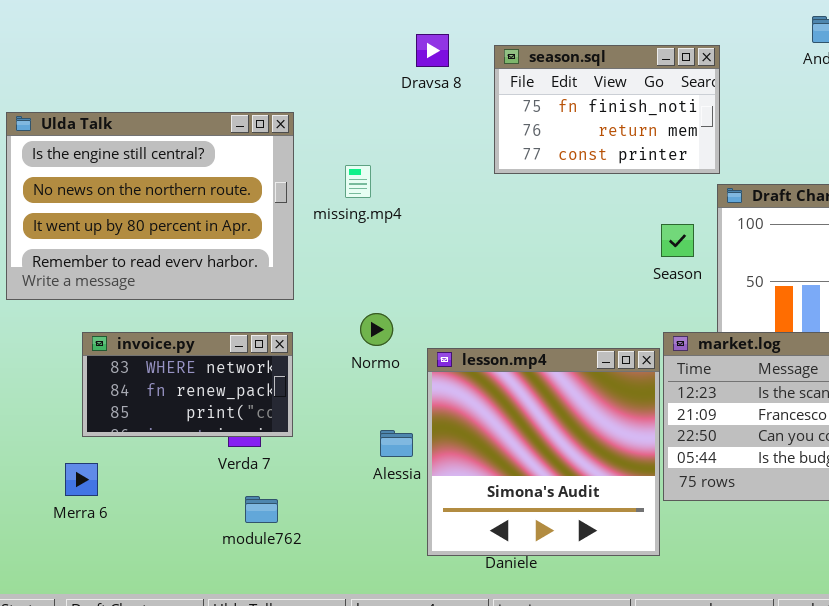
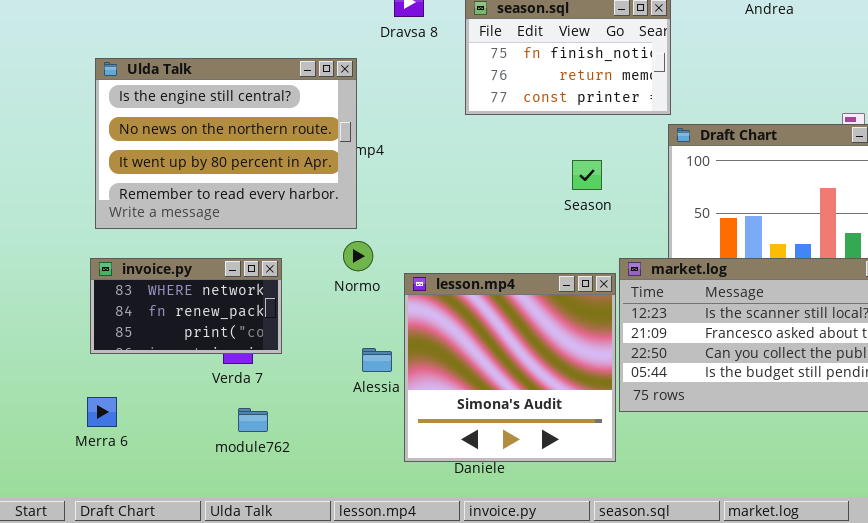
Ulda Talk: [6,112,294,300] -> [95,58,357,229], moved
Season: [661,224,694,257] -> [572,160,602,190], moved
Merra 6: [65,463,98,496] -> [87,397,117,427], moved

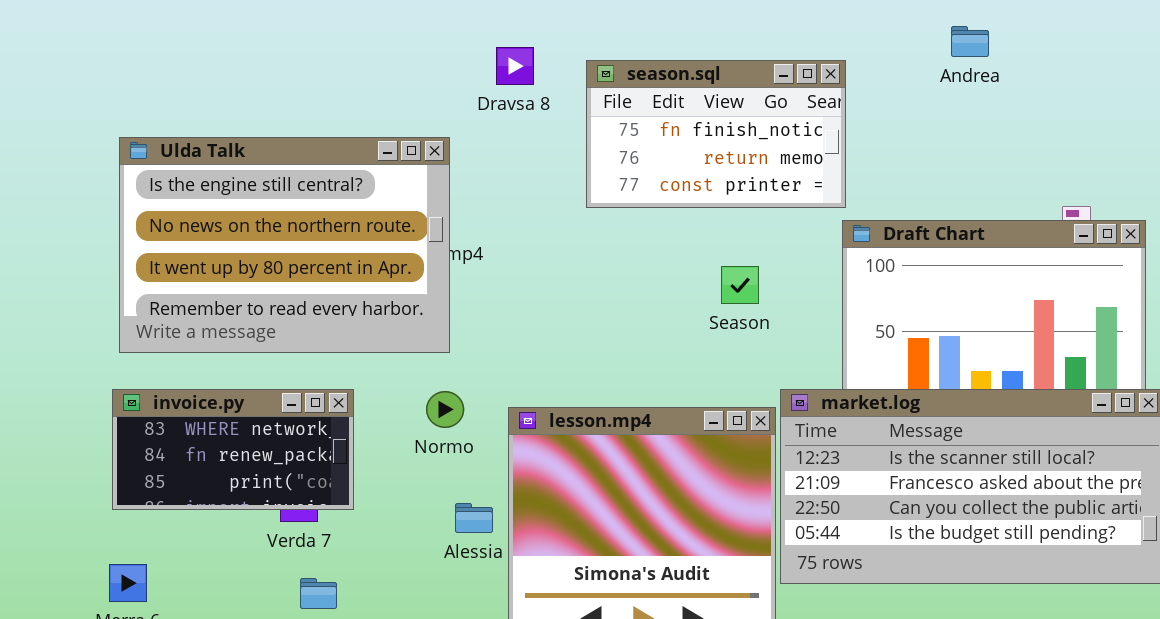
Normo: [343,241,373,271] -> [426,391,464,428], moved

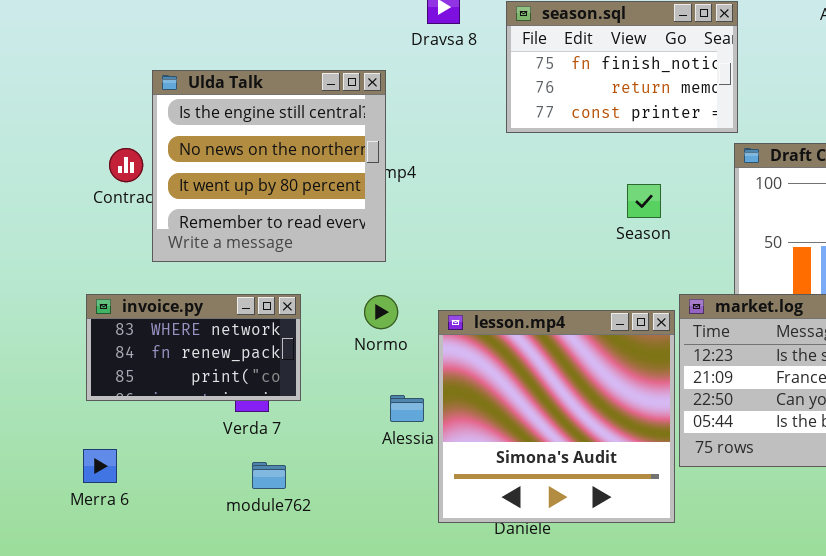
Ulda Talk: [119,137,450,353] -> [152,70,386,262], resized

